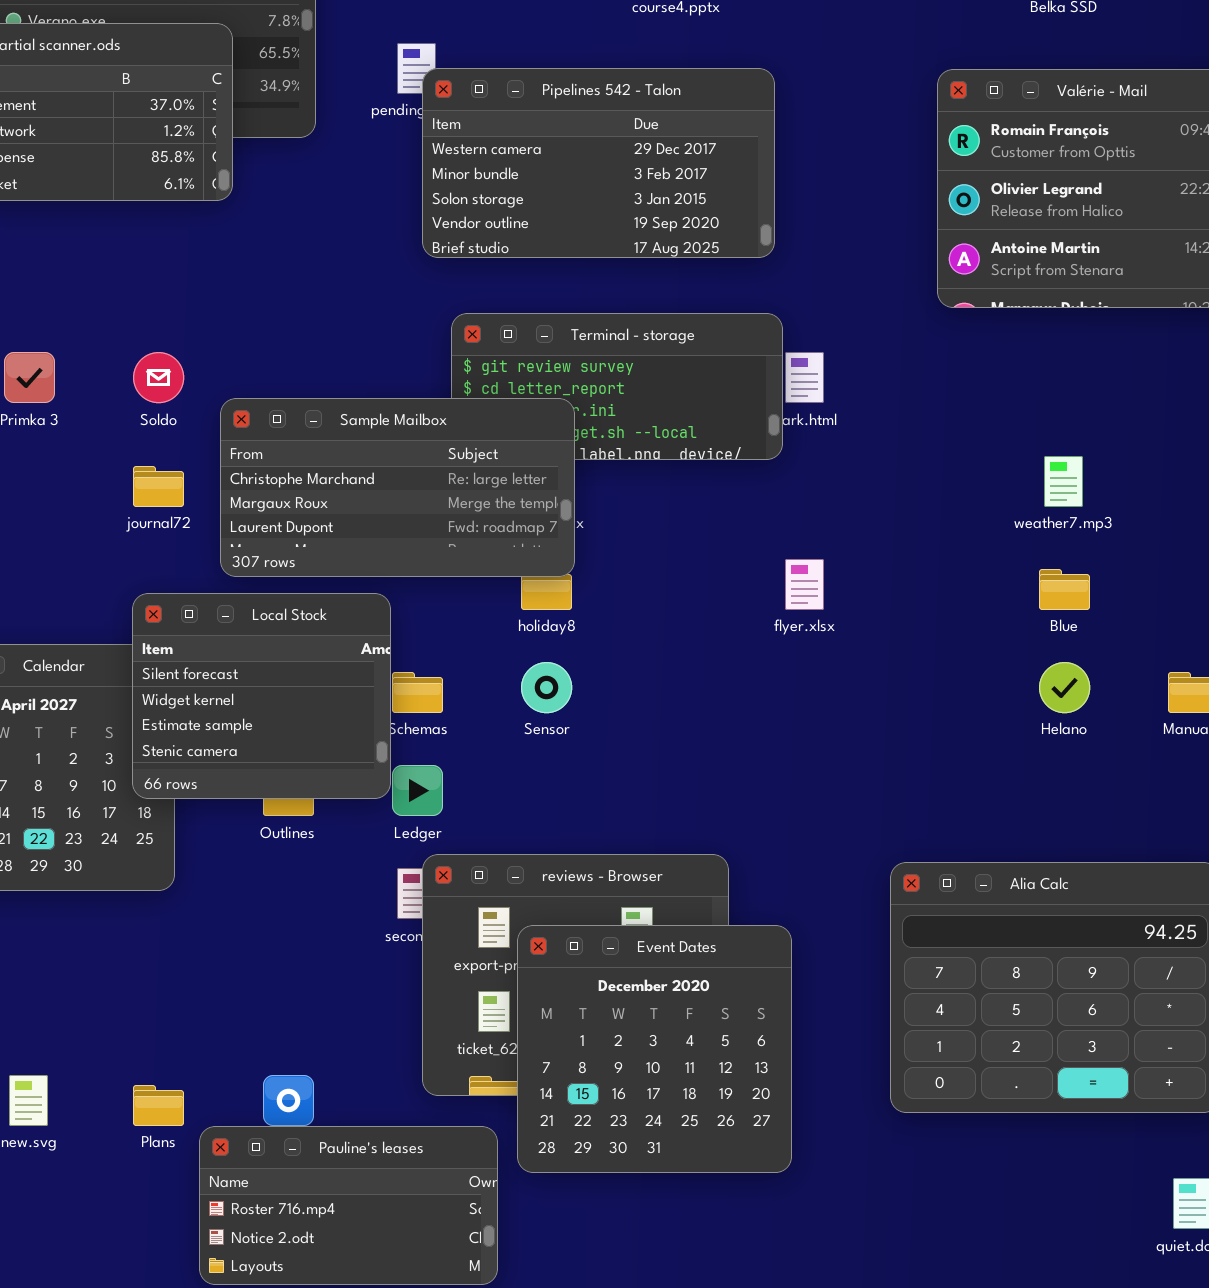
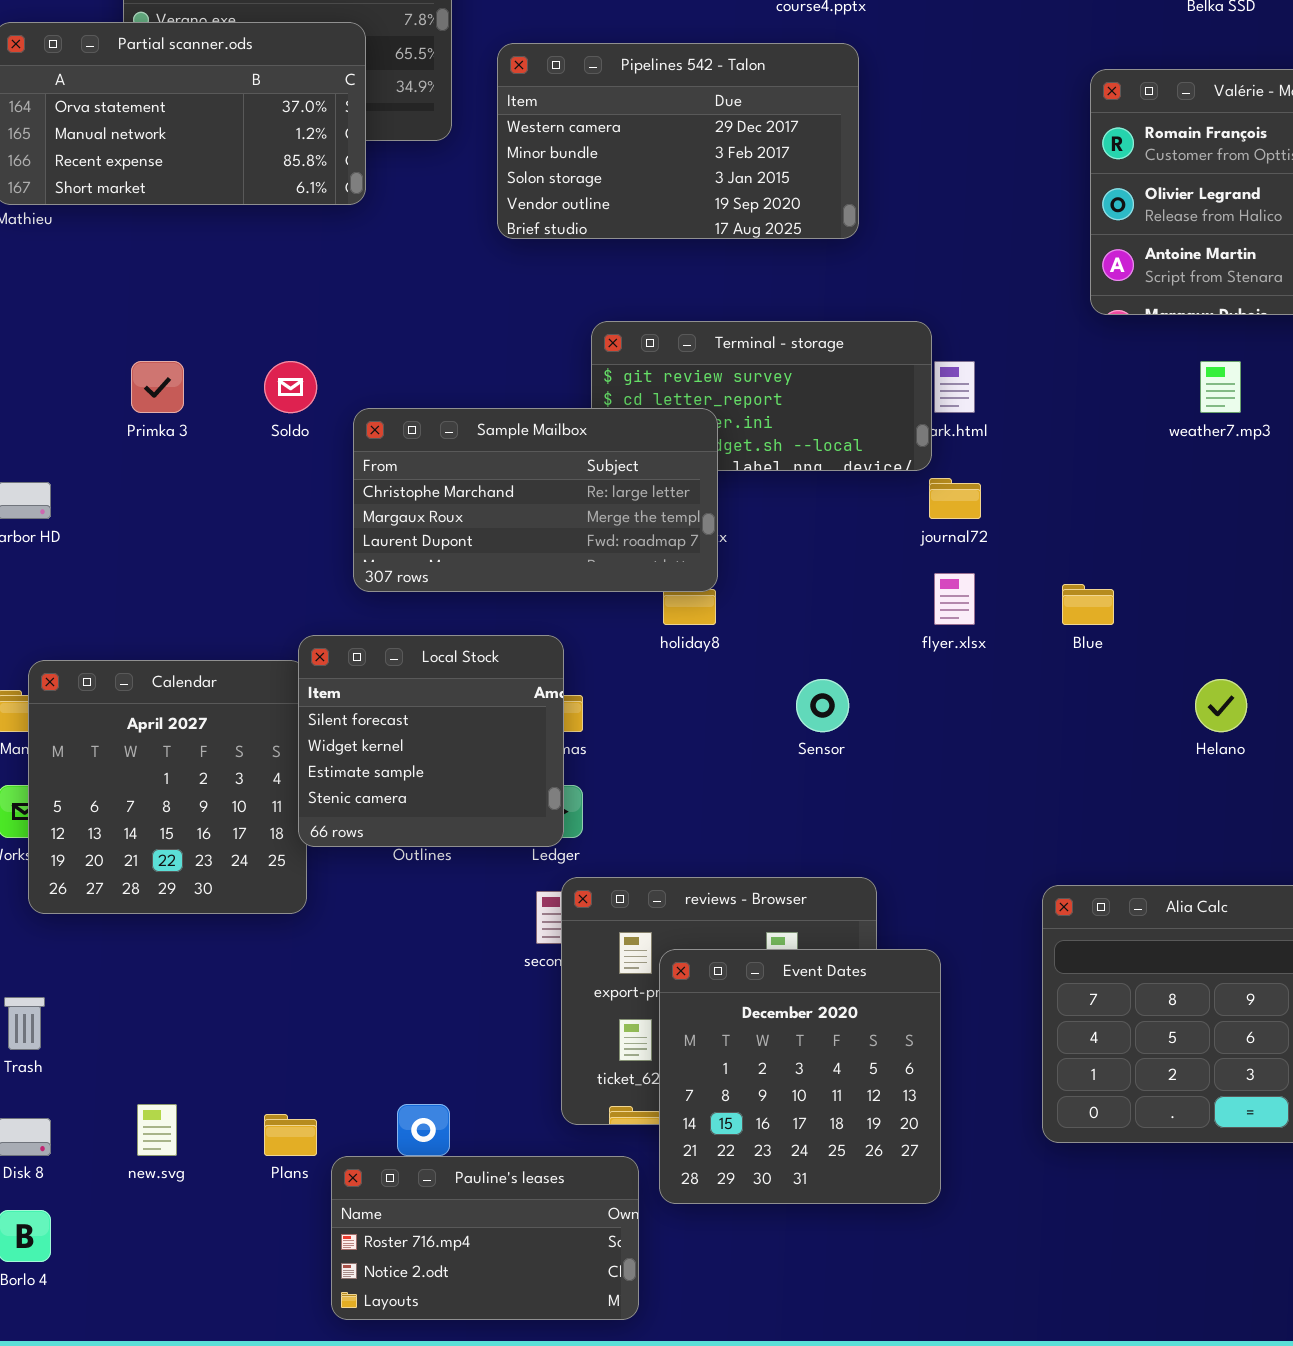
Pipelines 542 - Talon: [422,68,775,258] -> [497,43,859,239], moved
weather7.mp3: [1044,456,1083,507] -> [1200,361,1241,413], moved
journal72: [133,466,184,507] -> [929,478,981,519], moved
Blue: [1039,569,1090,610] -> [1062,584,1114,625], moved
Local Stock: [132,593,391,799] -> [298,635,564,847], moved
Sensor: [521,662,572,713] -> [796,679,849,732], moved

